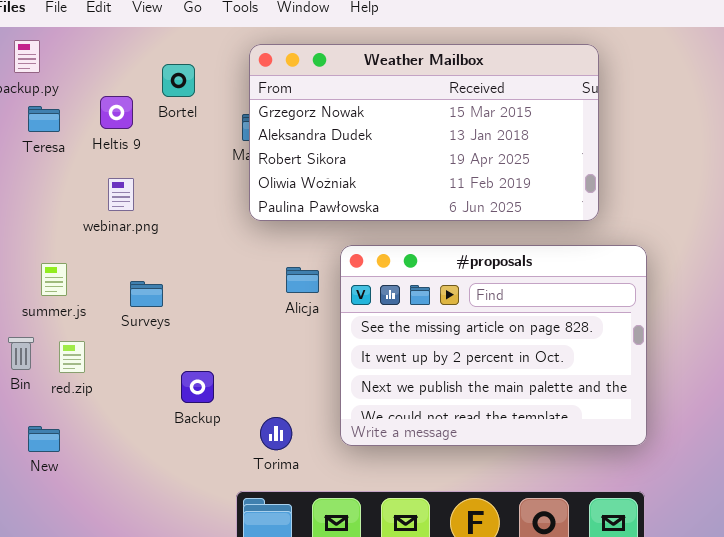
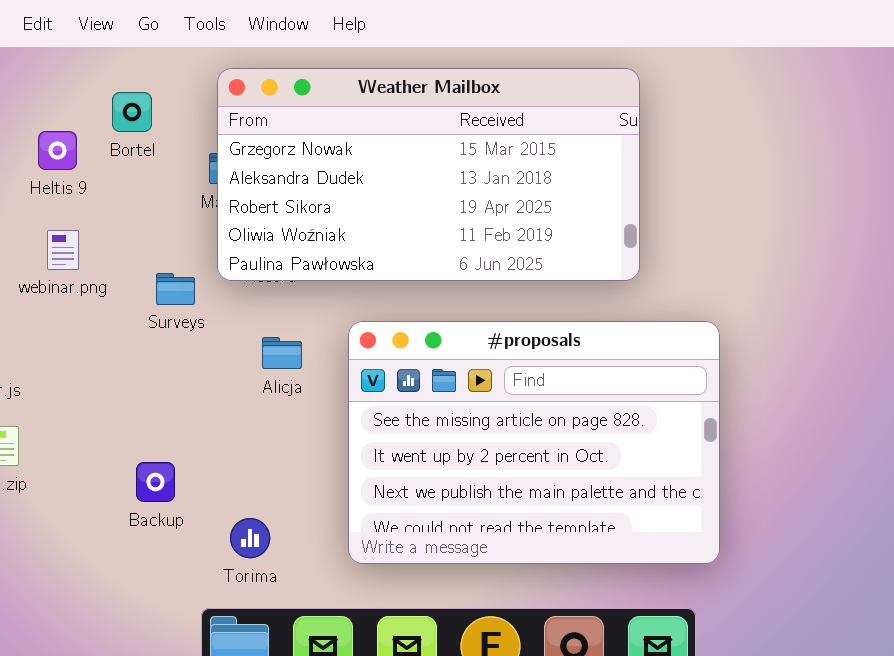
#proposals: [340,245,647,446] -> [348,321,720,564], moved
Surveys: [130,281,163,307] -> [156,273,195,305], moved

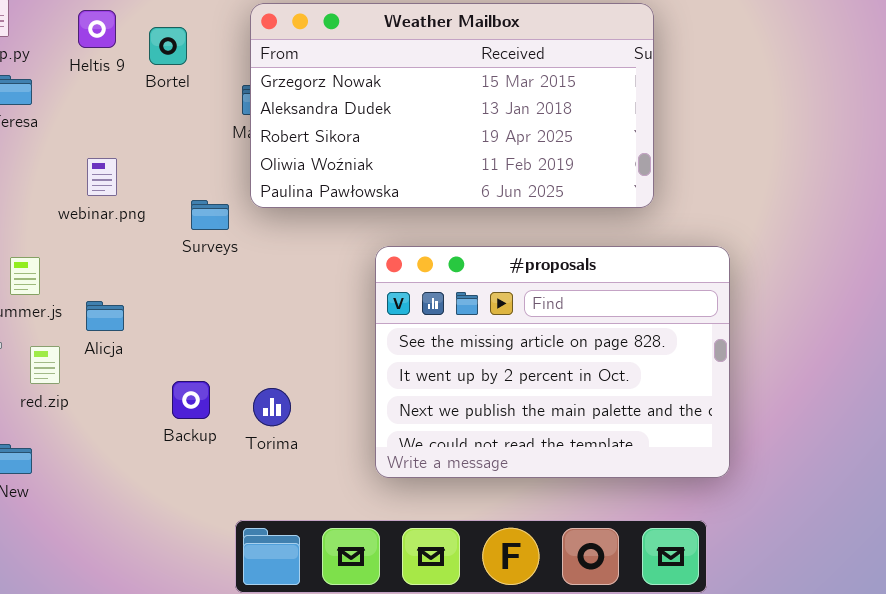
Heltis 9: [38,131,77,170] -> [78,10,116,48], moved
Alicja: [262,337,302,369] -> [86,301,124,331], moved
Torima: [230,518,270,558] -> [253,388,291,426], moved

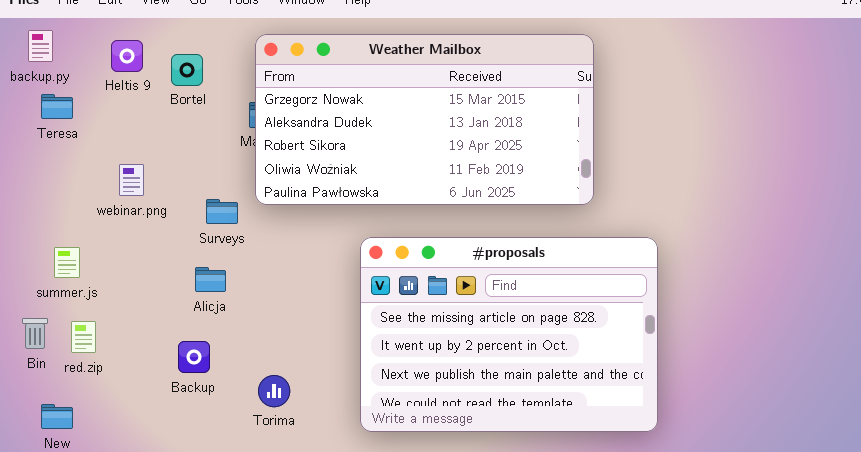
Alicja: [86,301,124,331] -> [195,267,226,292], moved
Backup: [172,381,210,419] -> [178,341,210,373], moved
Torima: [253,388,291,426] -> [258,375,290,407], moved

